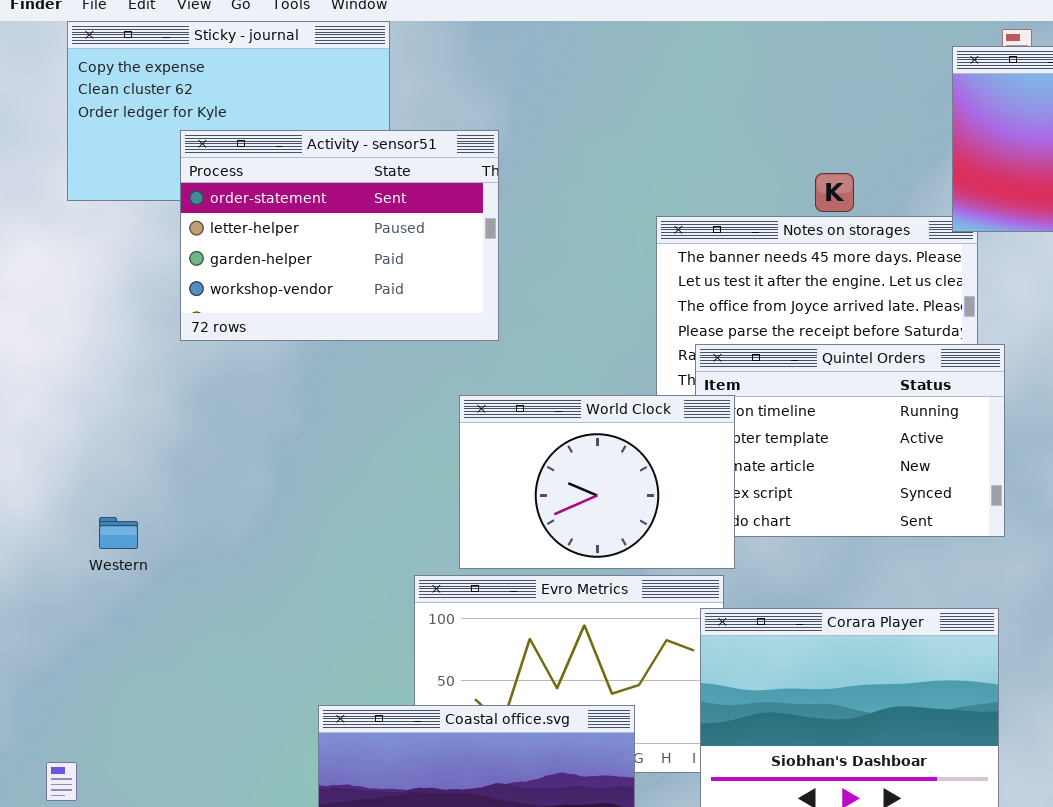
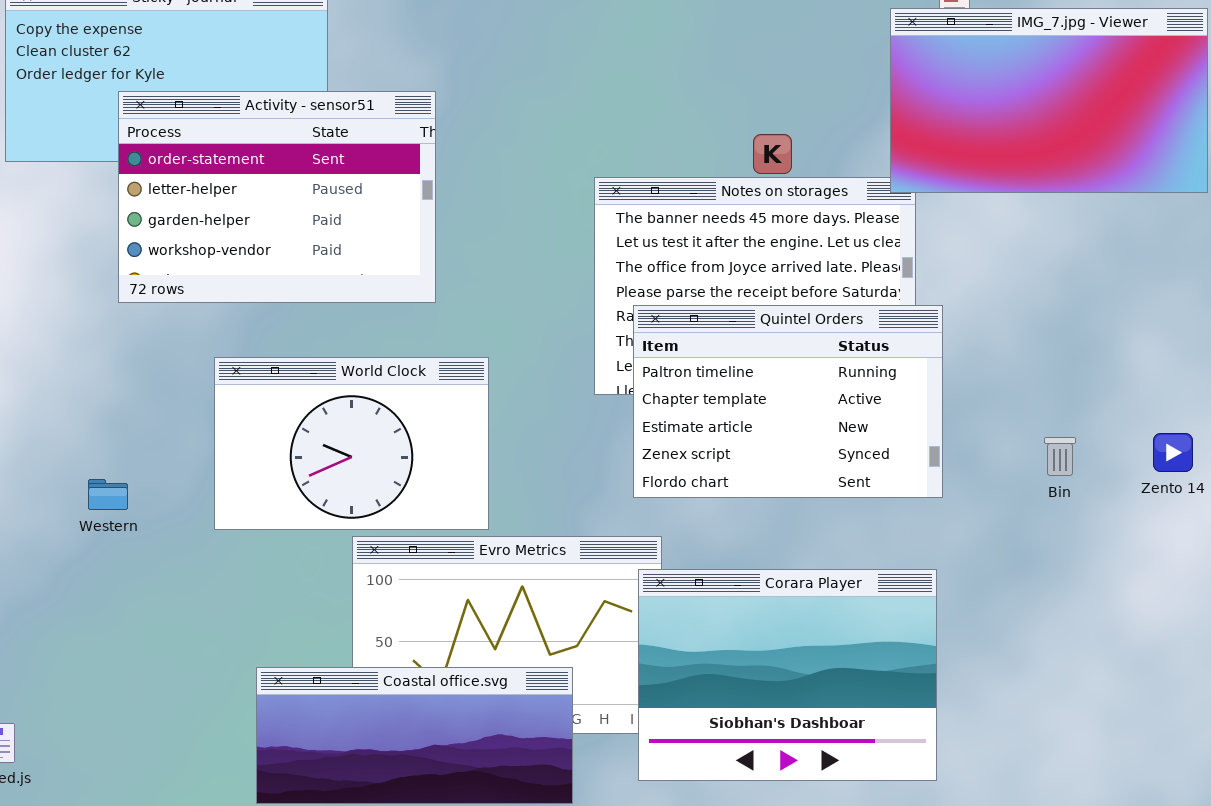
World Clock: [459,395,735,569] -> [214,357,489,530], moved
Western: [99,517,138,549] -> [88,479,128,510], moved

